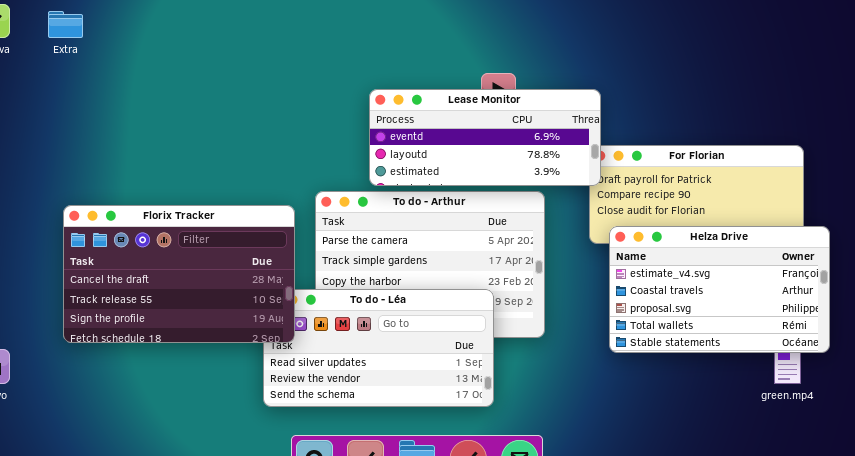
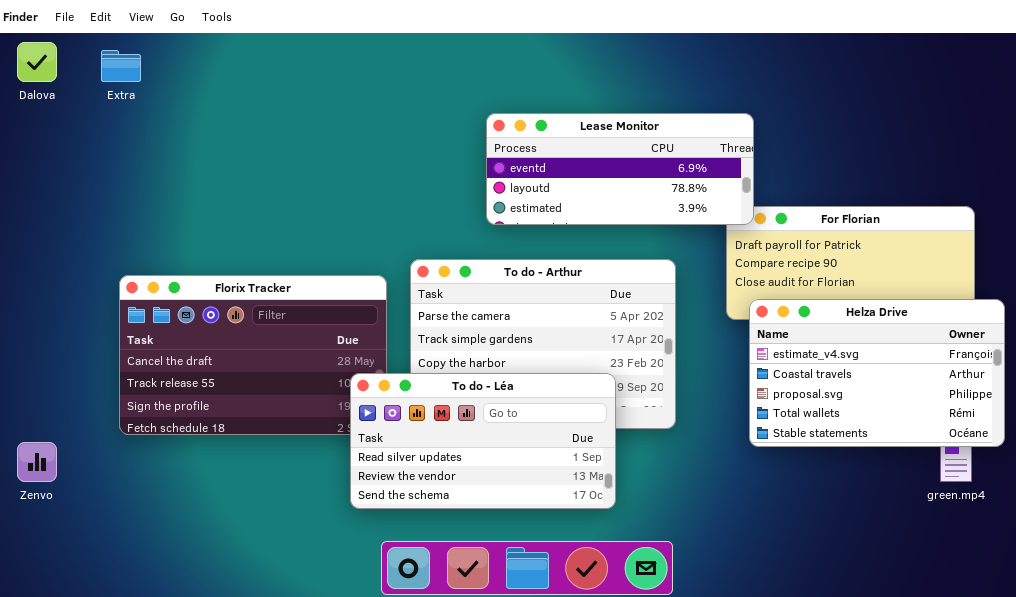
Lease Monitor: [369,89,601,186] -> [486,113,754,225], moved
To do - Léa: [263,289,494,407] -> [350,373,616,509], raised

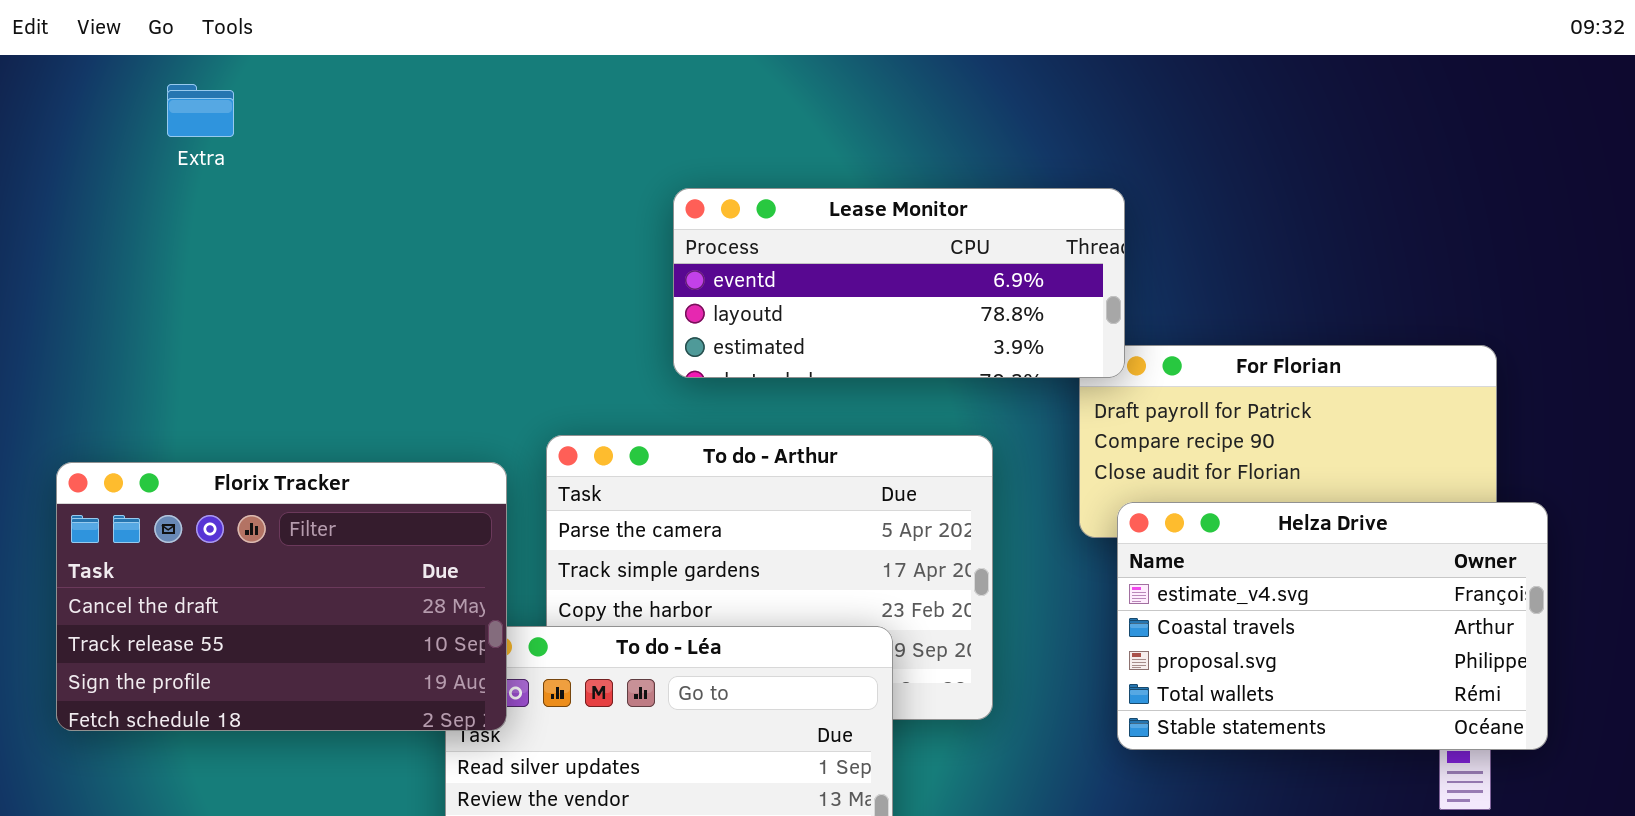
Extra: [101,50,141,82] -> [167,84,234,137], moved
Florix Tracker: [119,275,387,435] -> [56,462,507,731], raised

